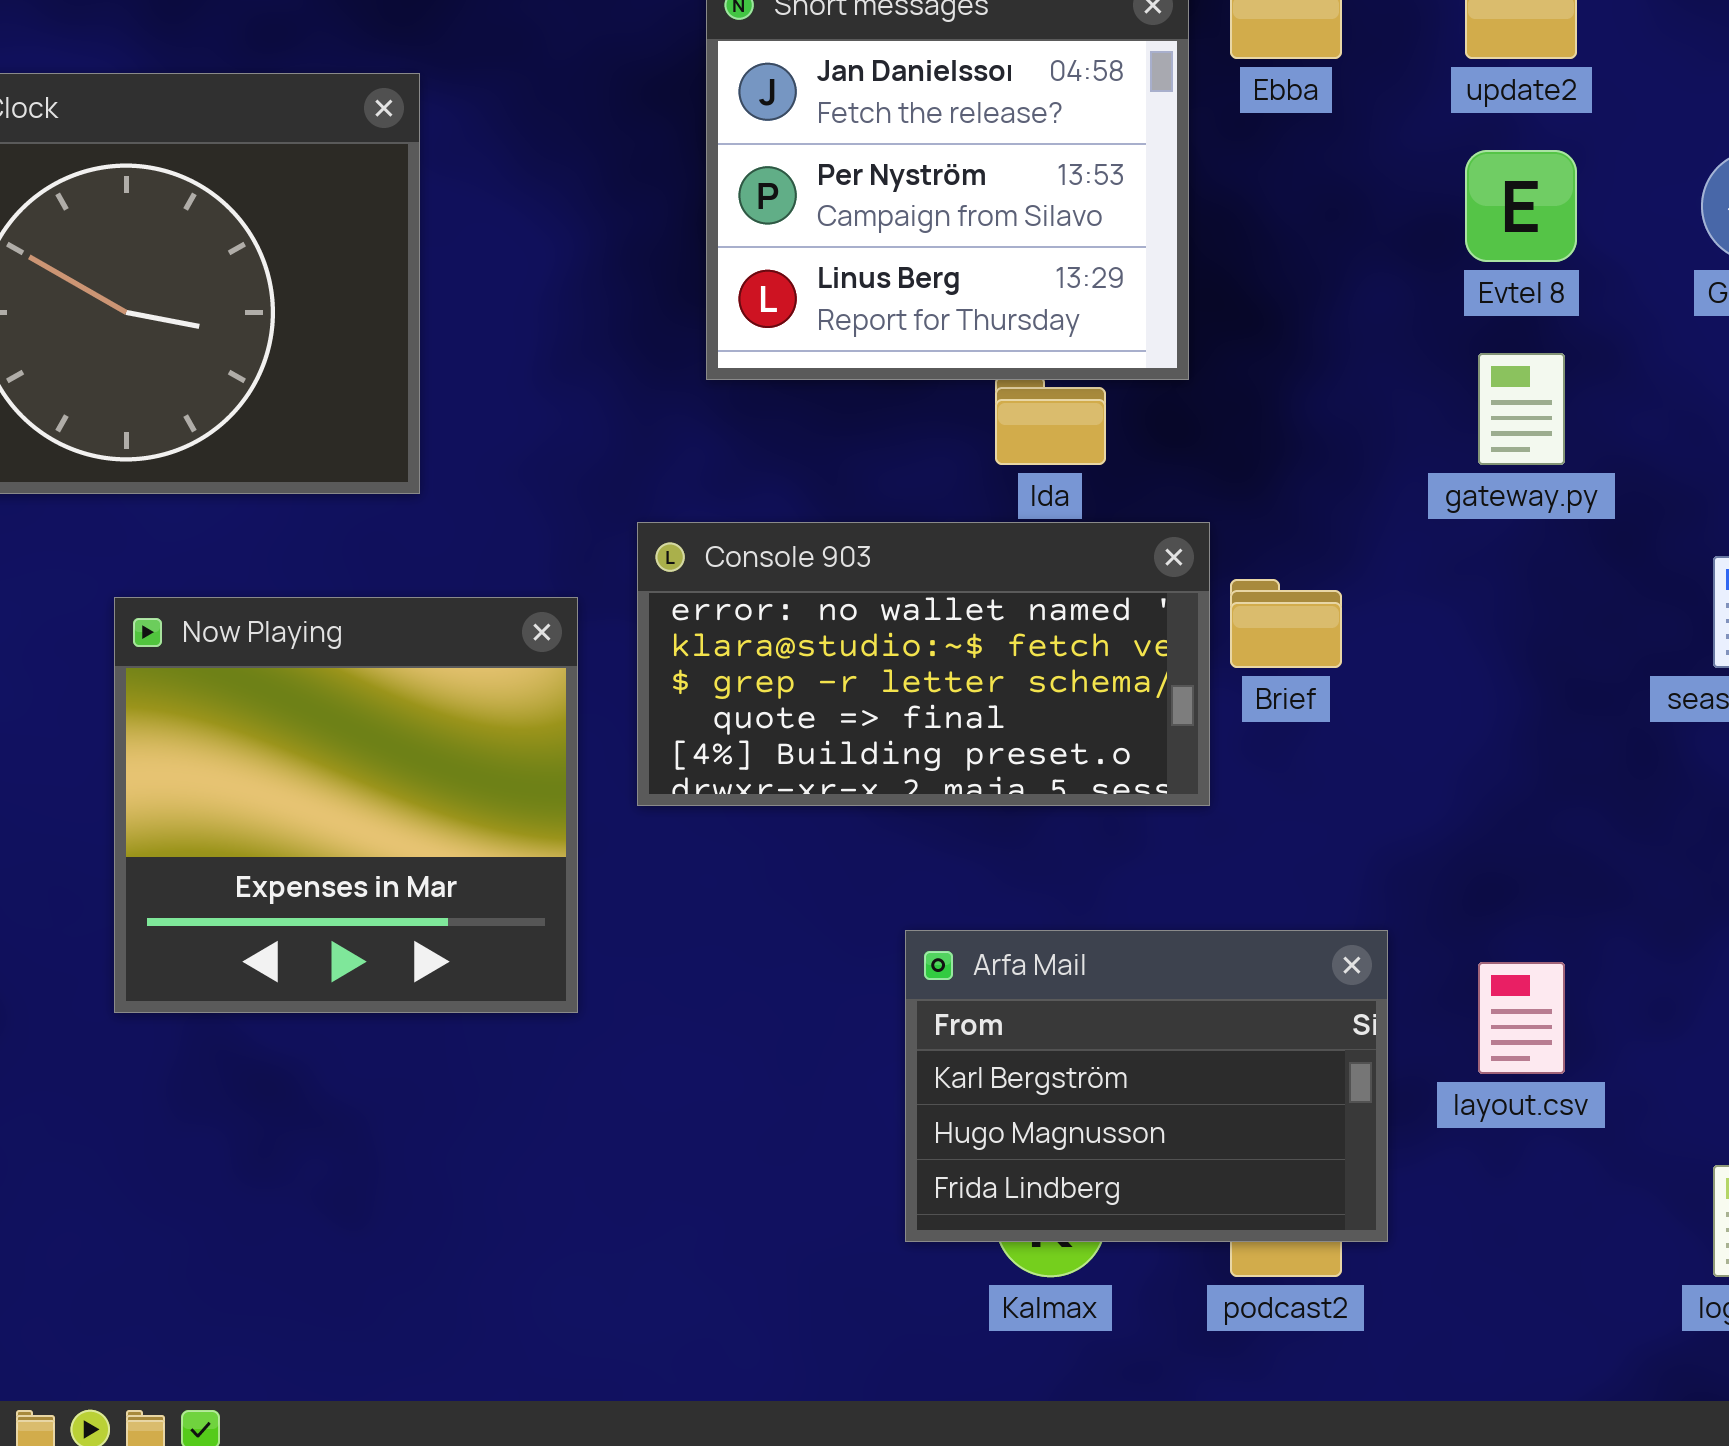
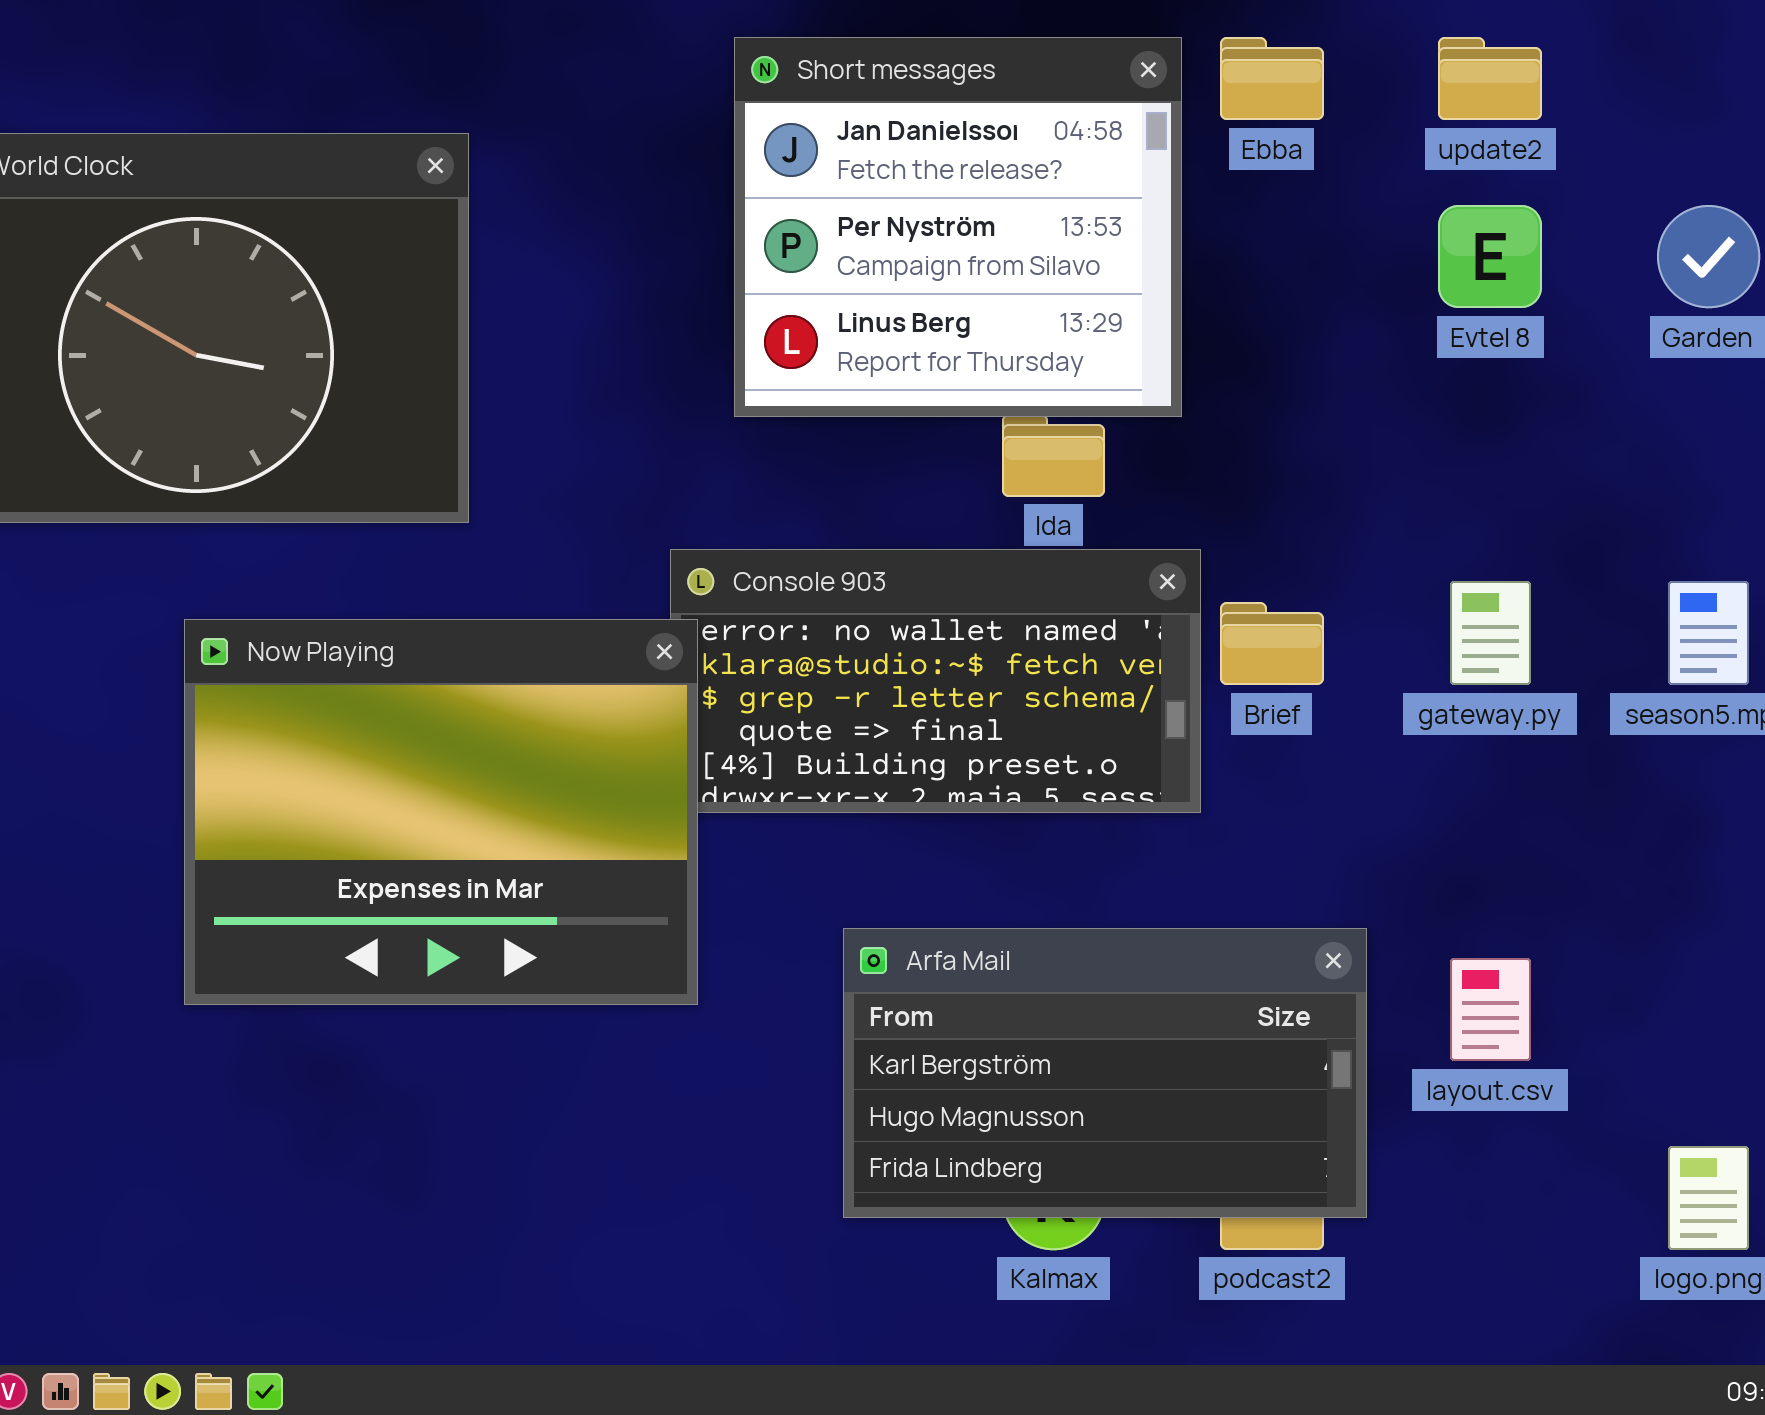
gateway.py: [1478,353,1565,465] -> [1450,581,1531,685], moved
Now Playing: [114,597,578,1013] -> [184,619,698,1005], resized
Arfa Mail: [905,930,1388,1242] -> [843,928,1367,1218], resized

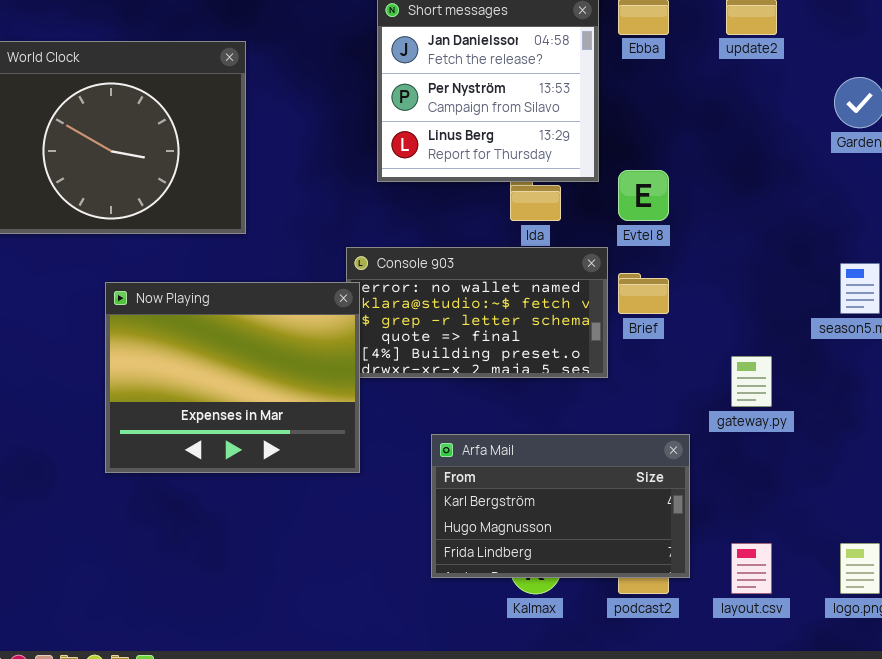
Evtel 8: [1438,205,1542,308] -> [618,170,669,221], moved
gateway.py: [1450,581,1531,685] -> [731,356,772,407], moved
layout.csv: [1450,958,1531,1061] -> [731,543,772,594], moved

